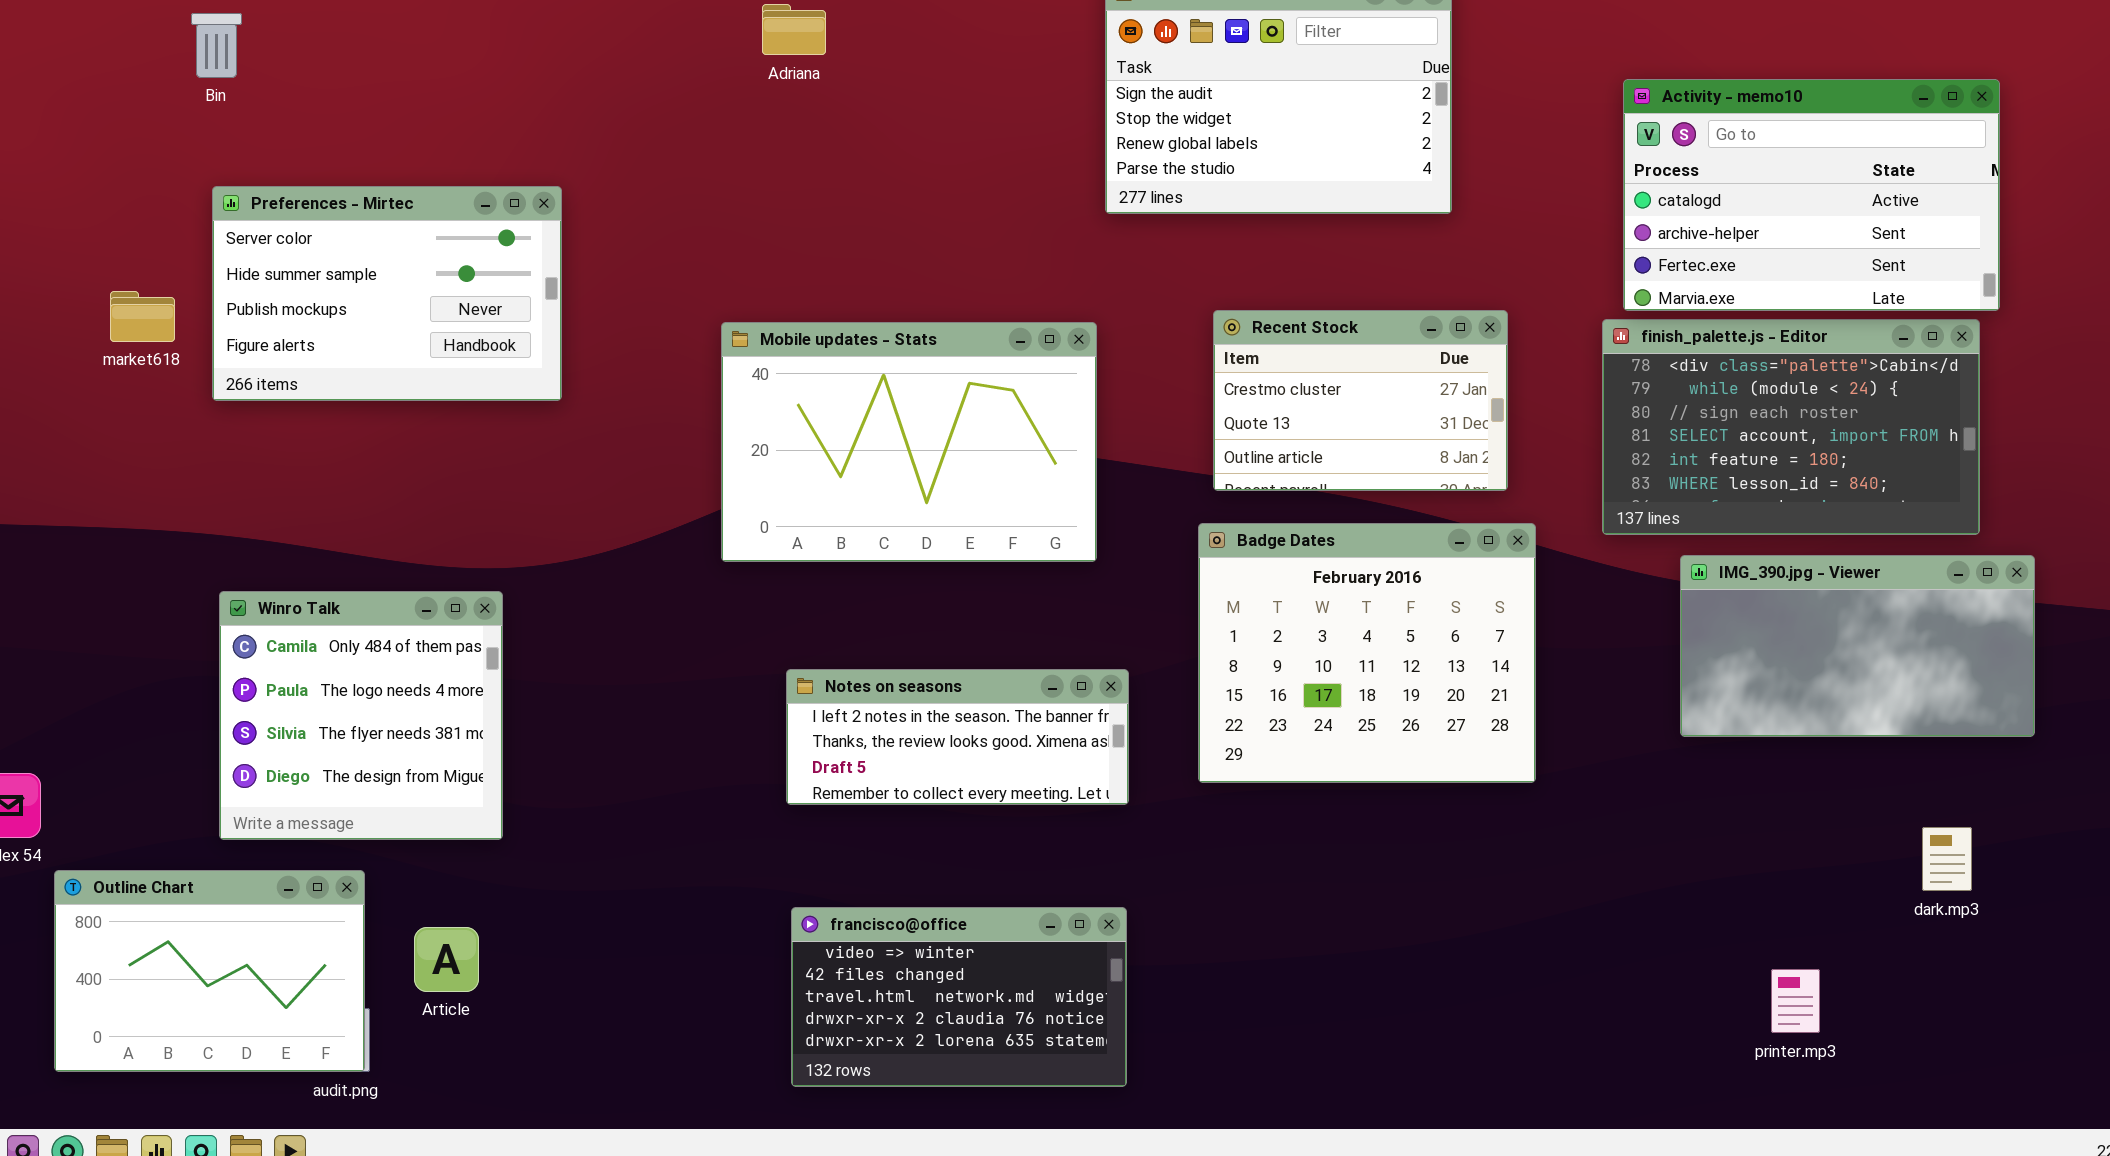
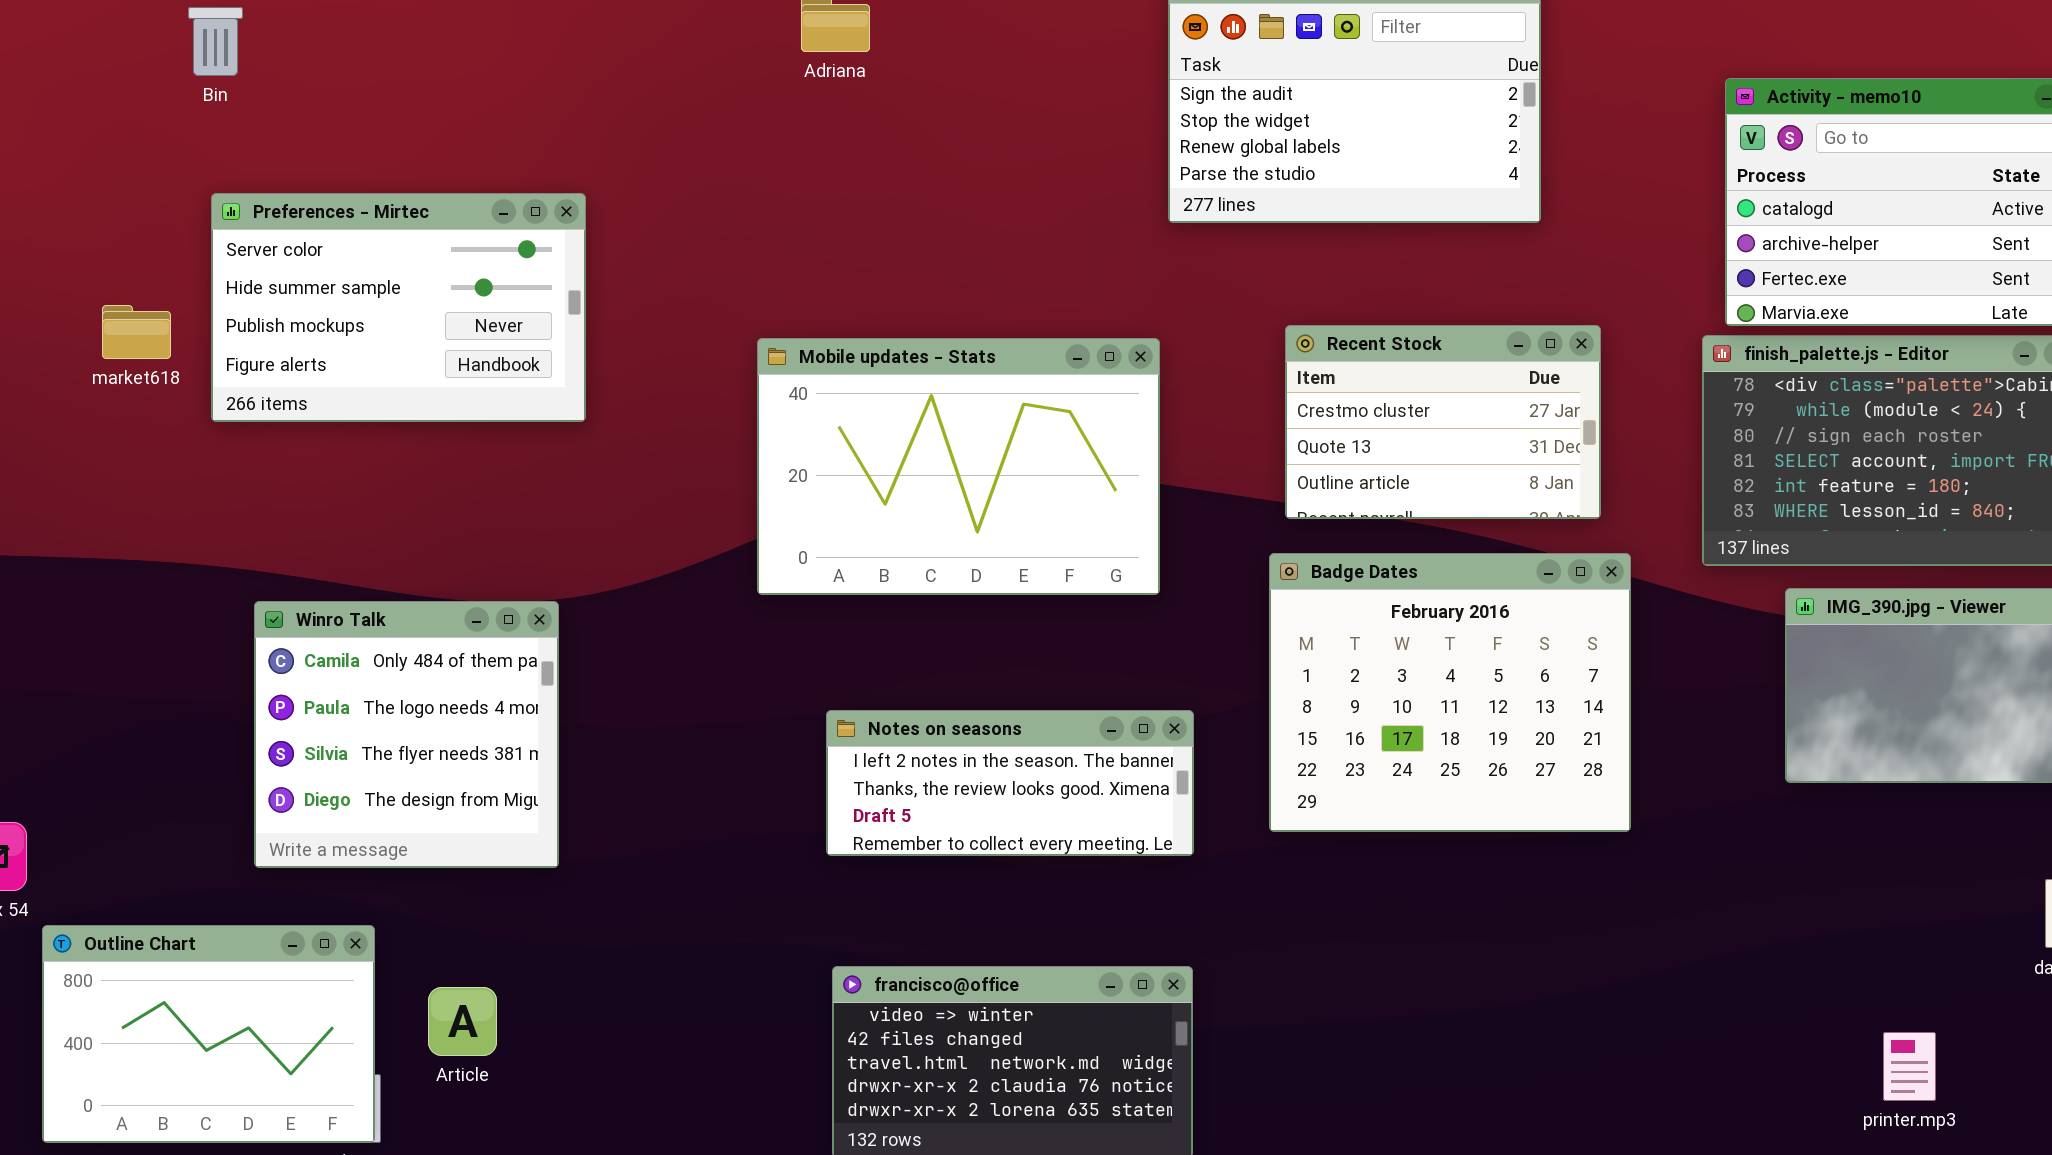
Winro Talk: [219,591,503,840] -> [254,601,559,868], moved

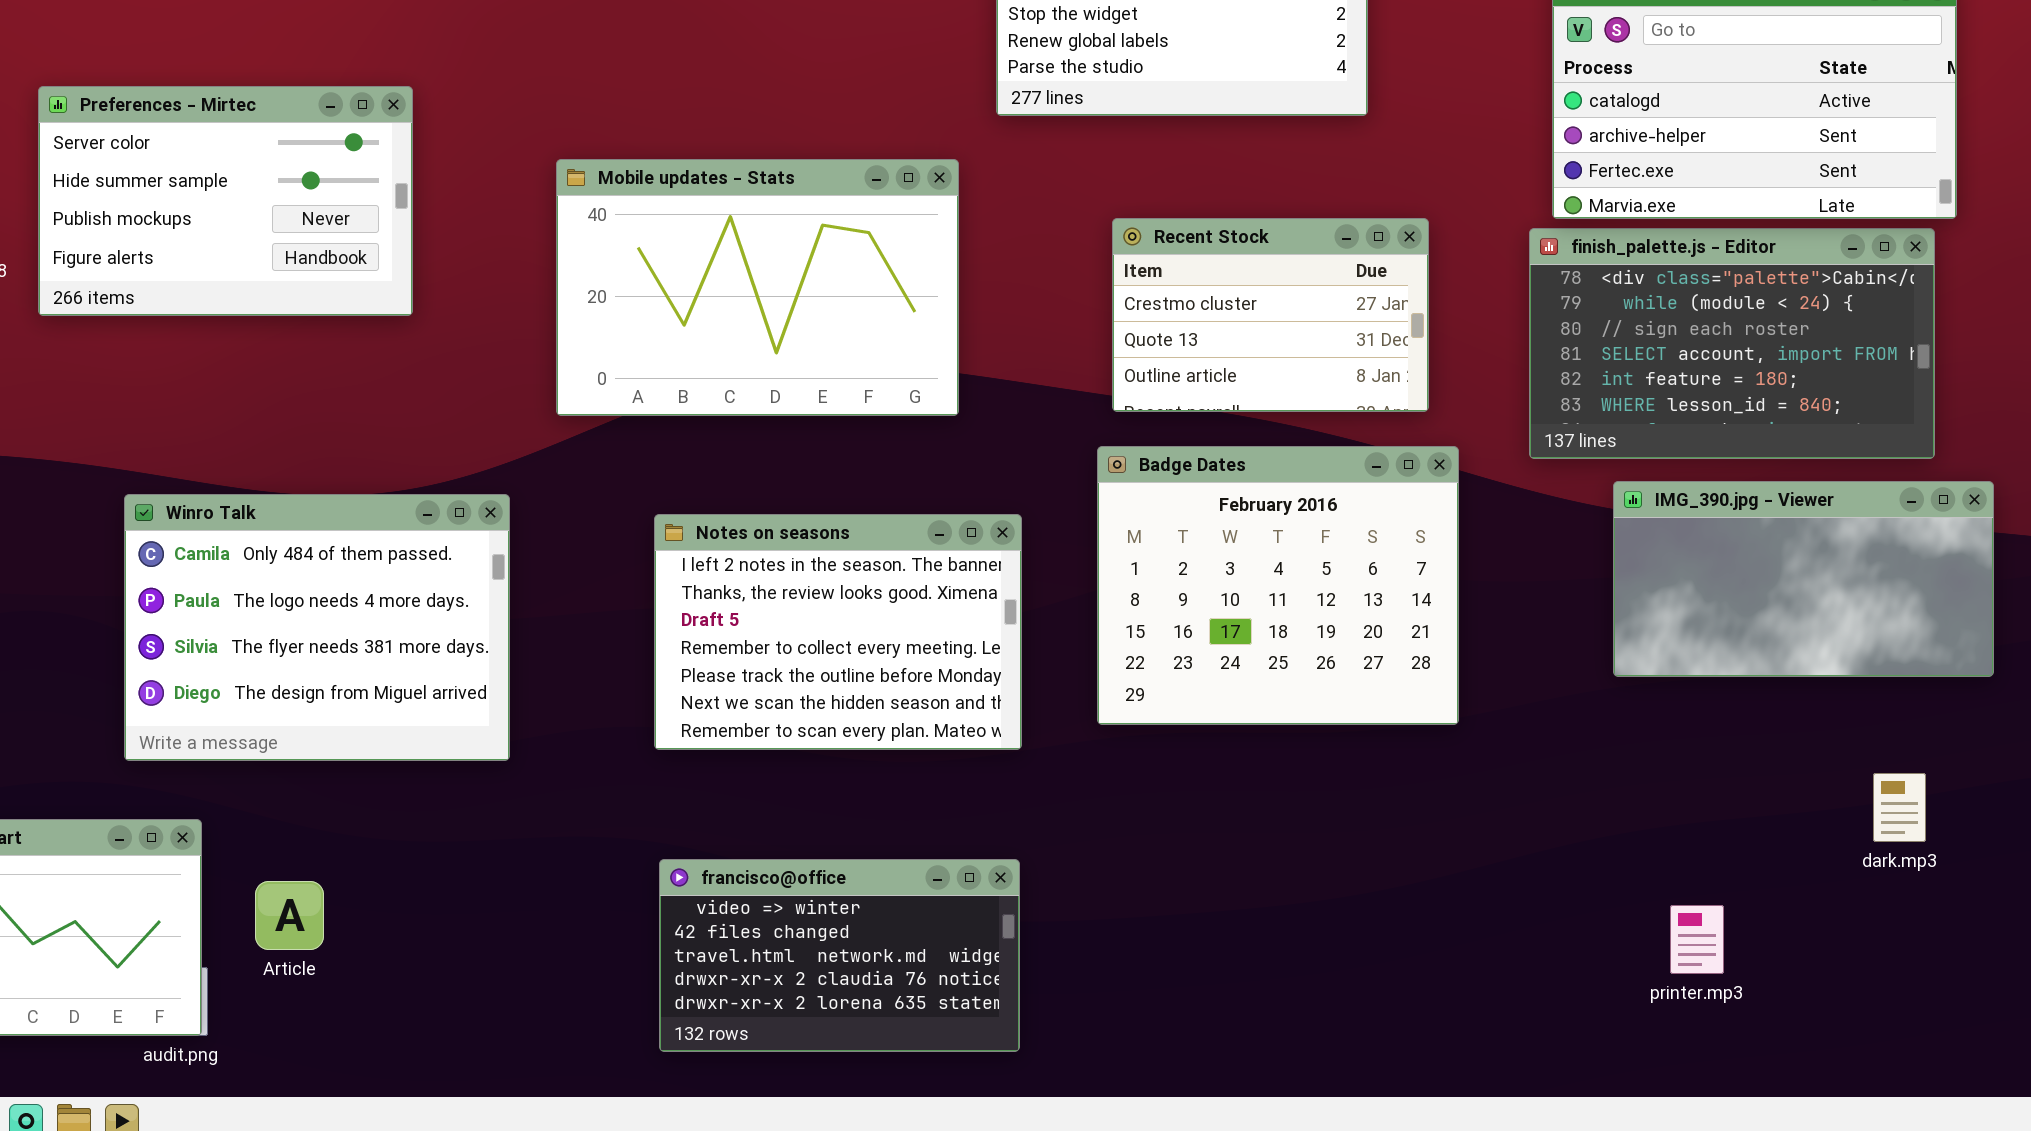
Mobile updates - Stats: [757,338,1160,595] -> [556,159,959,416], moved
Winro Talk: [254,601,559,868] -> [124,494,510,761], moved, resized
Notes on seasons: [826,710,1194,856] -> [654,514,1022,750], resized
printer.mp3: [1883,1032,1936,1101] -> [1670,905,1724,974], moved

